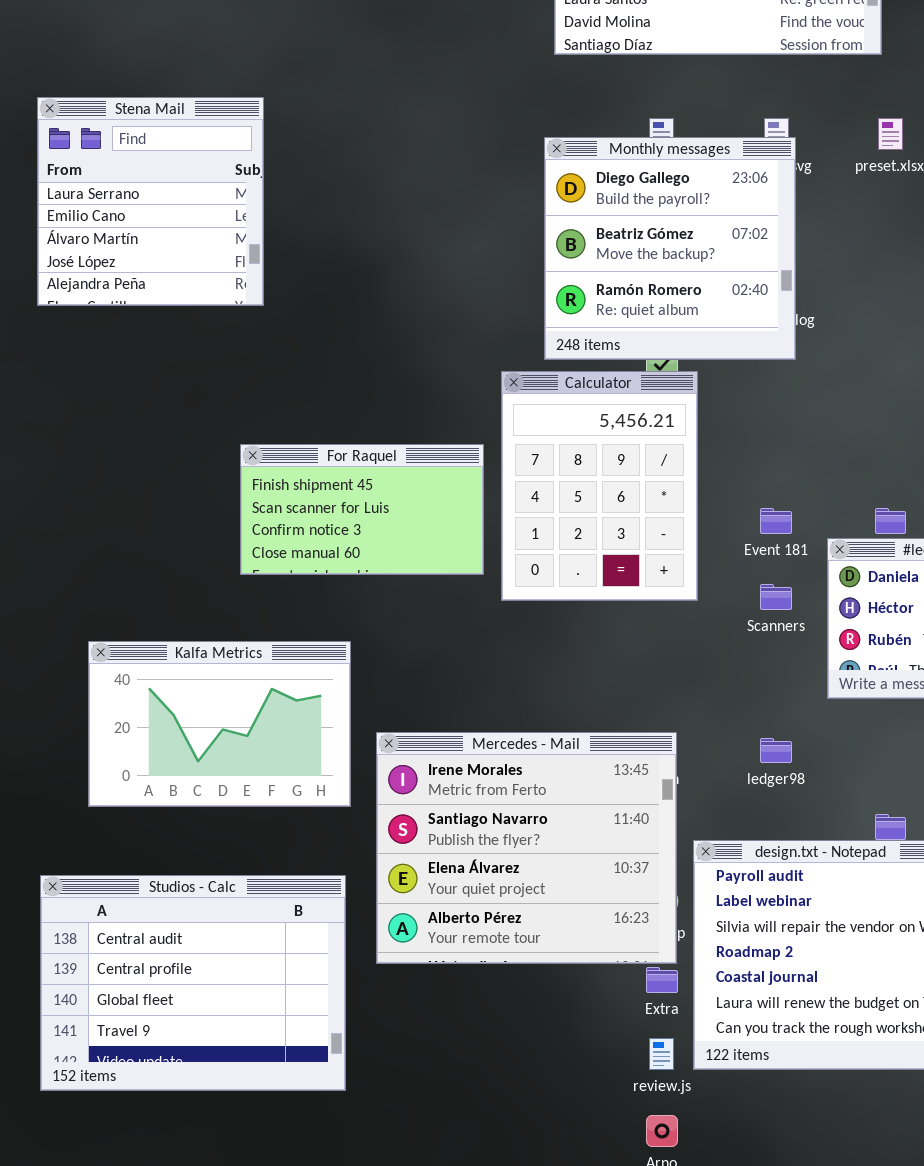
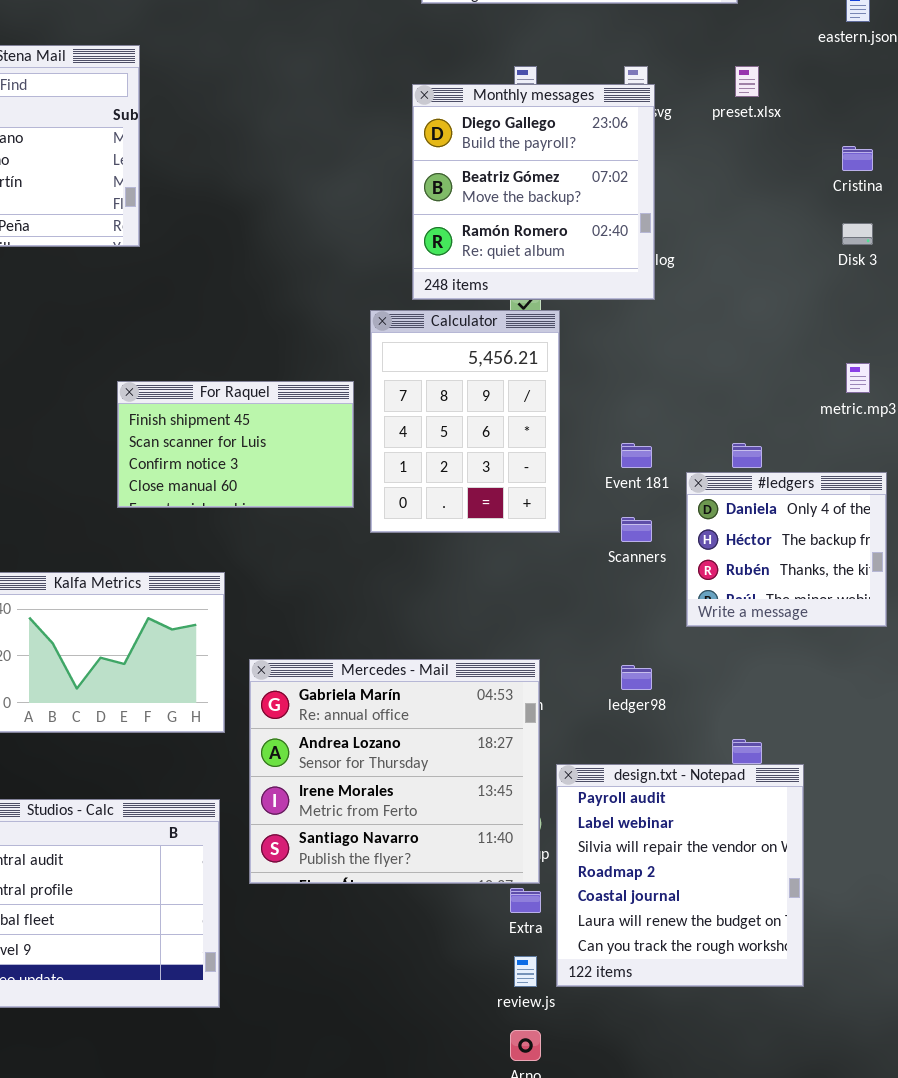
Mercedes - Mail: [376,732,677,964] -> [249,659,540,884], scrolled up 2 rows

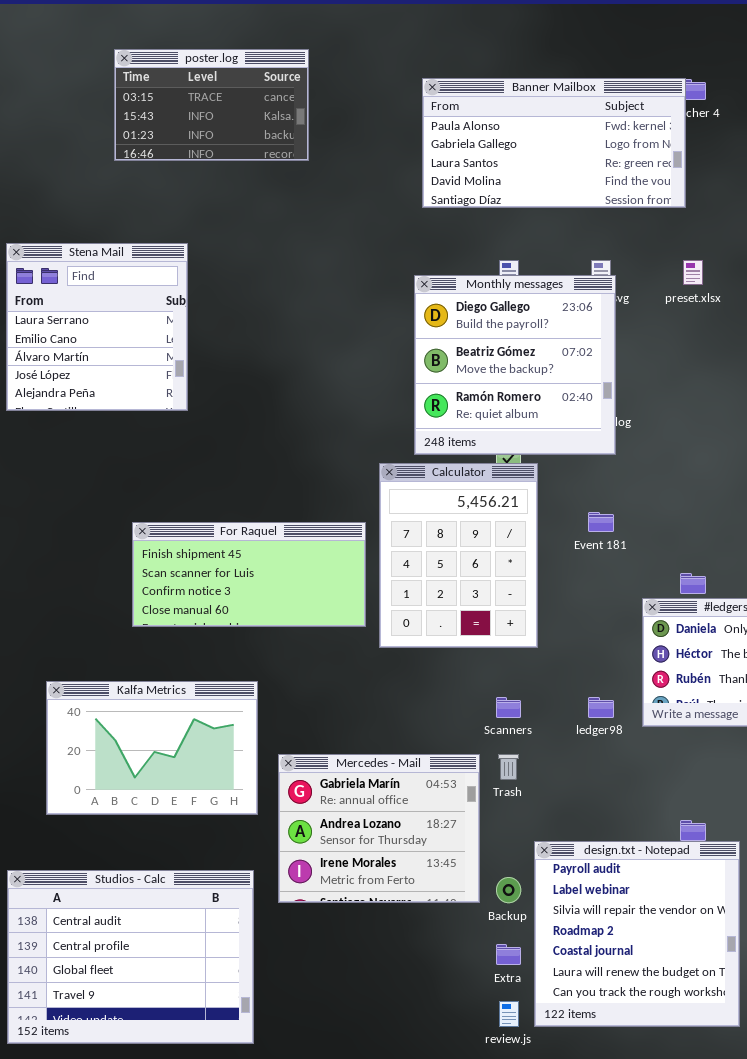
For Raquel: [117,381,354,508] -> [132,522,366,627], resized
Event 181: [621,443,652,468] -> [588,512,614,532], moved
Scanners: [621,517,652,542] -> [496,697,521,718], moved
Mercedes - Mail: [249,659,540,884] -> [278,754,480,903], resized
ledger98: [621,665,652,690] -> [588,697,614,718], moved

